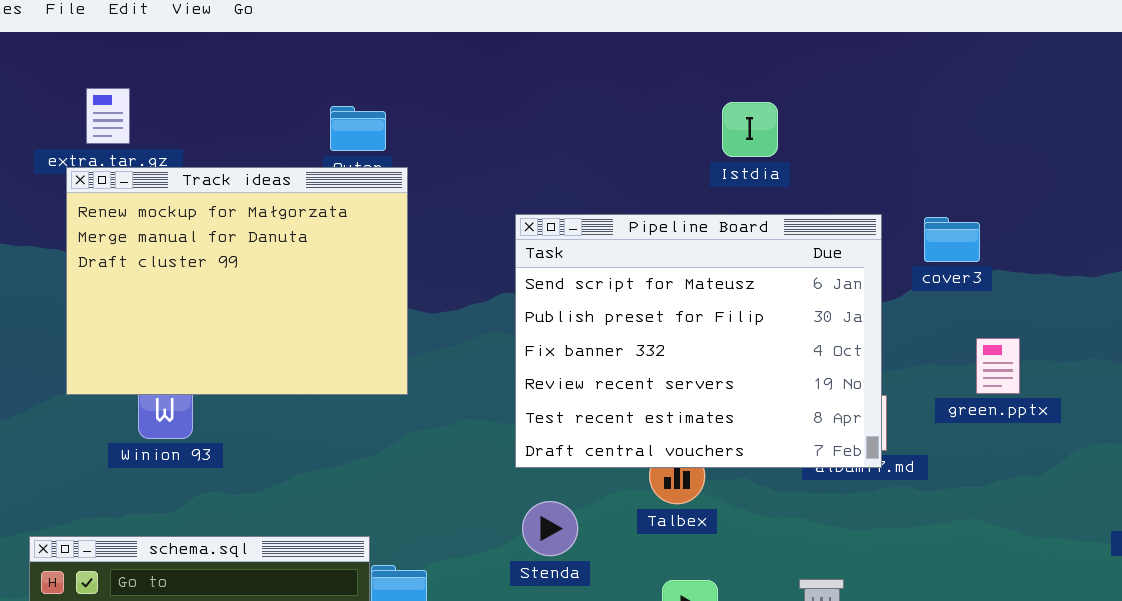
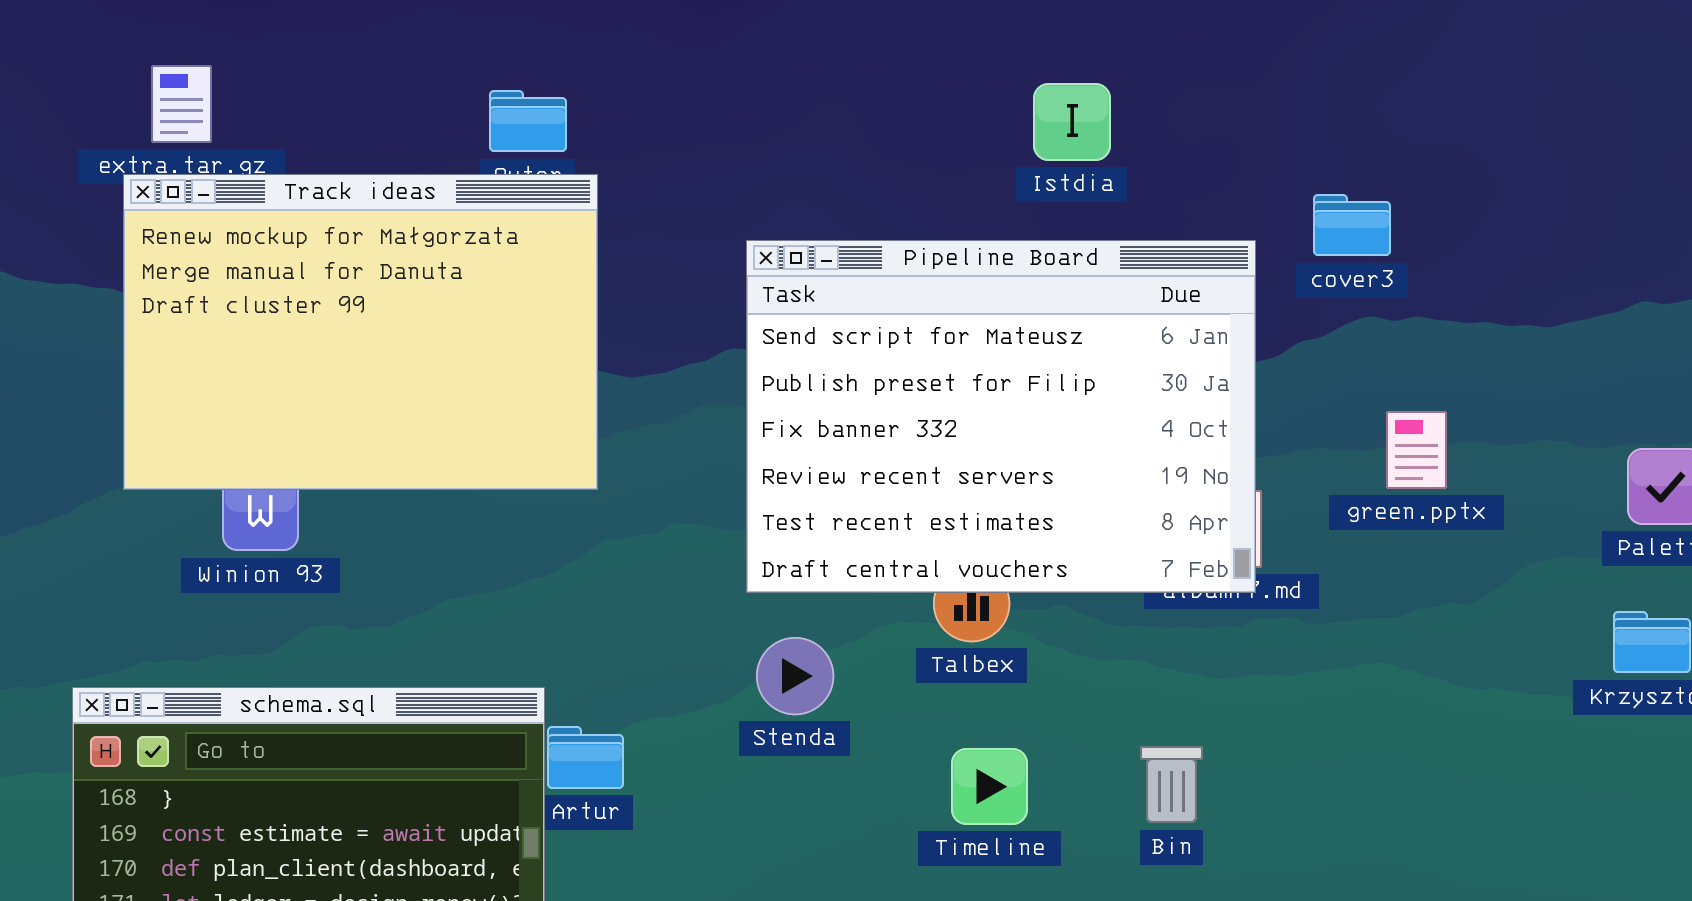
cover3: [924,217,980,262] -> [1313,194,1391,256], moved

